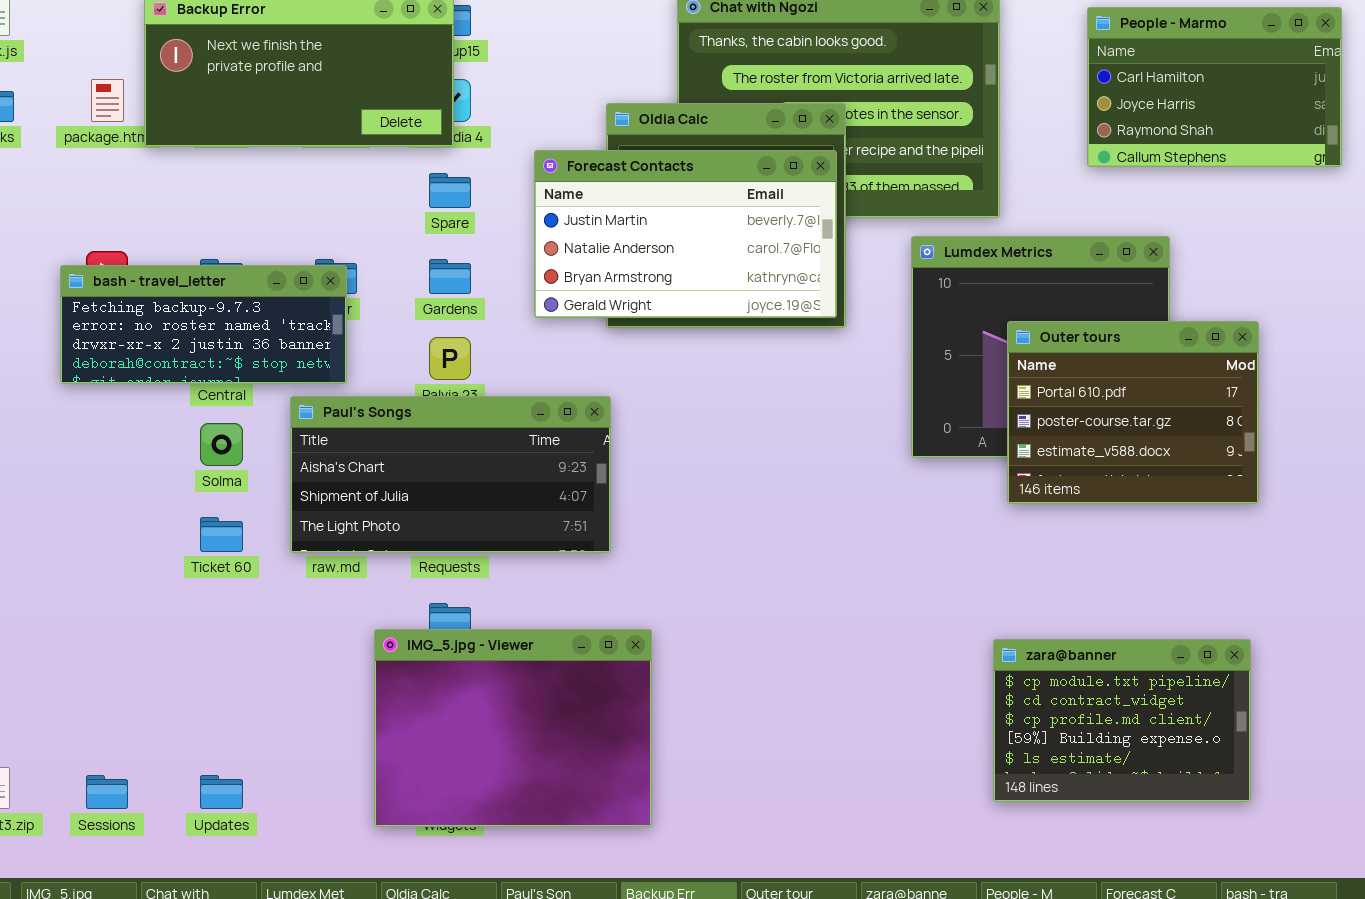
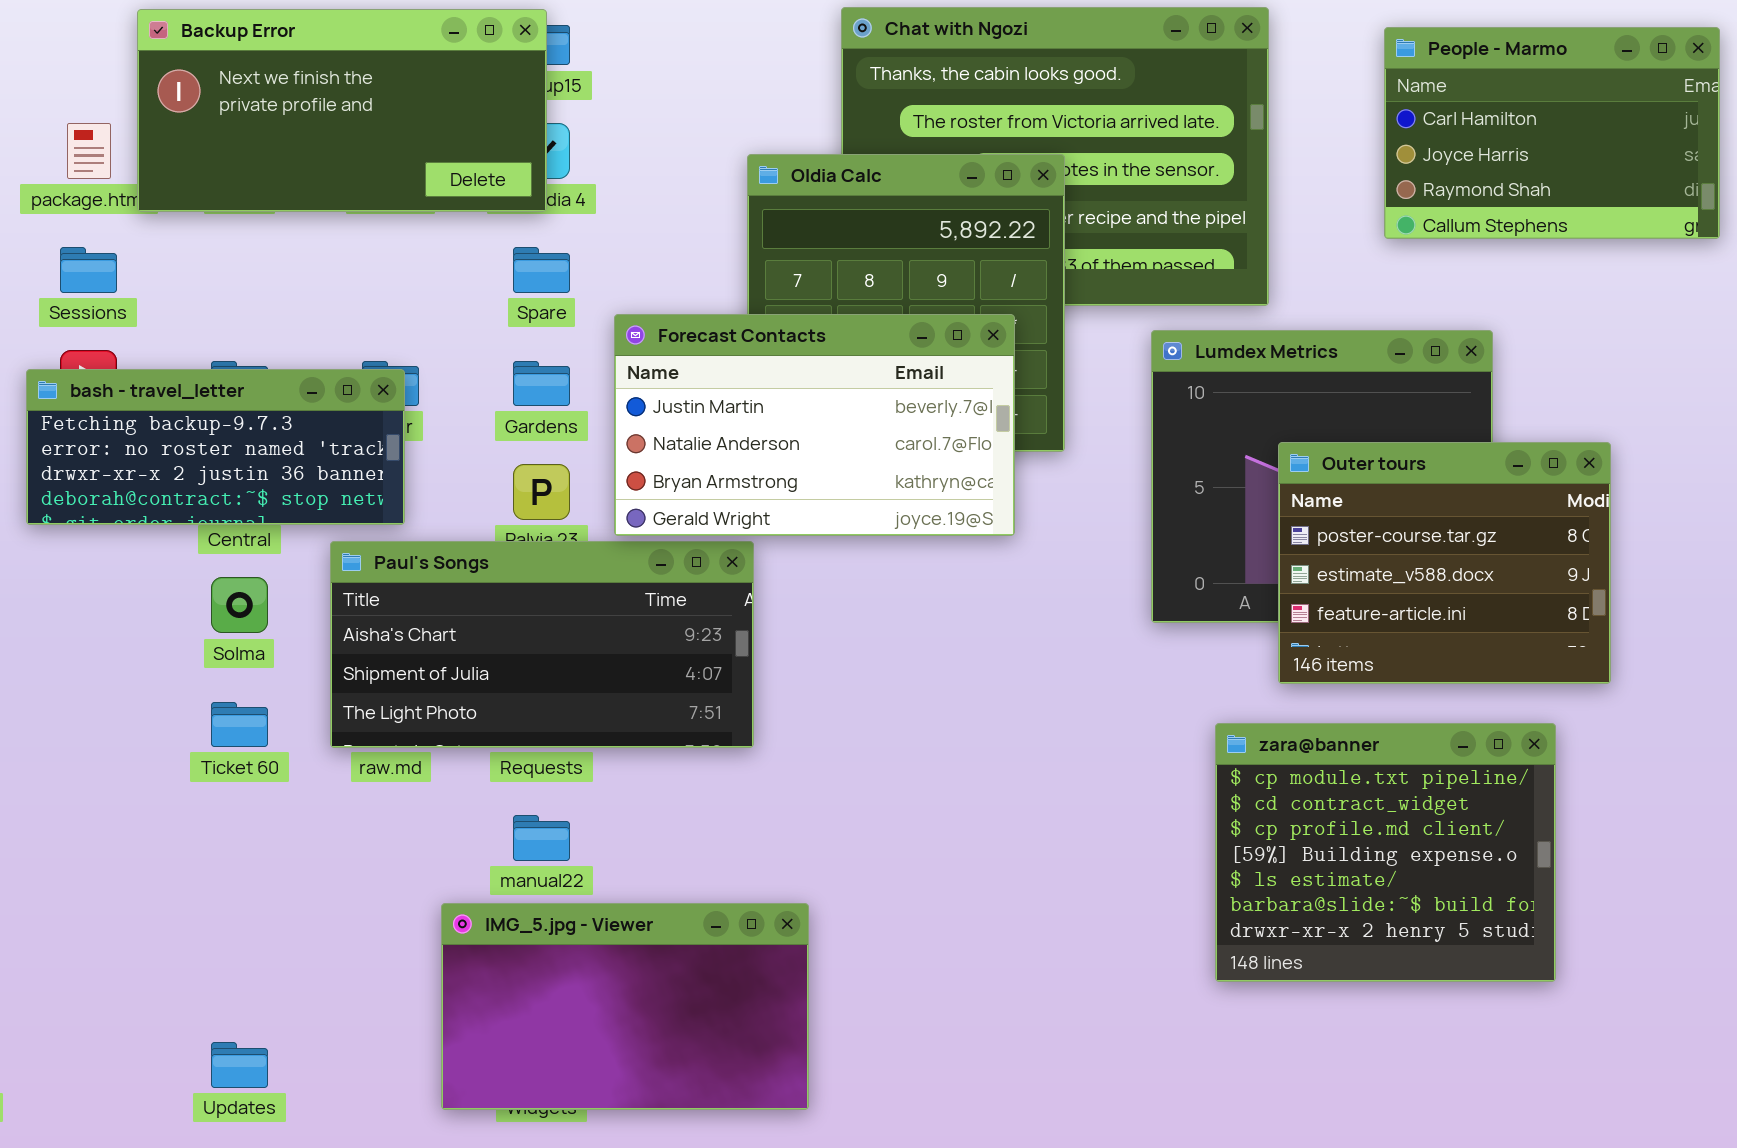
Forecast Contacts: [534,150,837,318] -> [614,314,1015,536], moved
Outer tours: [1007,321,1259,504] -> [1278,442,1611,684], scrolled down 1 row
IMG_5.jpg - Viewer: [374,629,652,827] -> [441,903,809,1110], resized
zara@banner: [993,639,1251,802] -> [1215,723,1556,982], moved, resized
Sessions: [86,775,128,809] -> [60,247,117,293], moved

